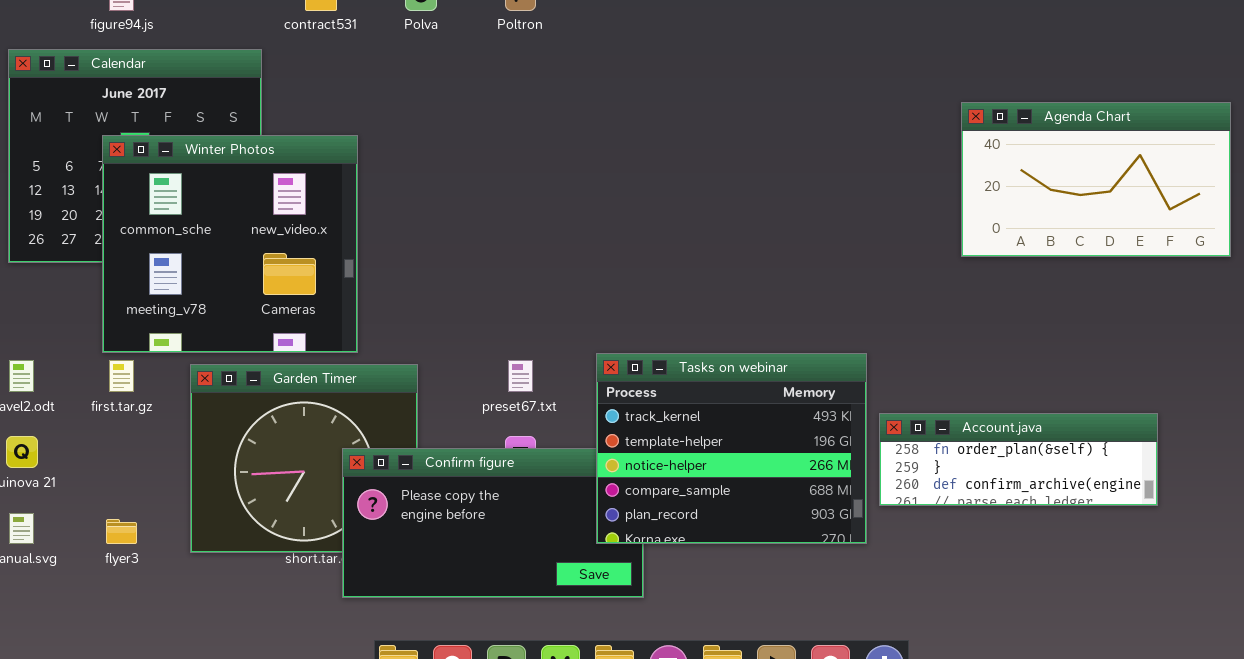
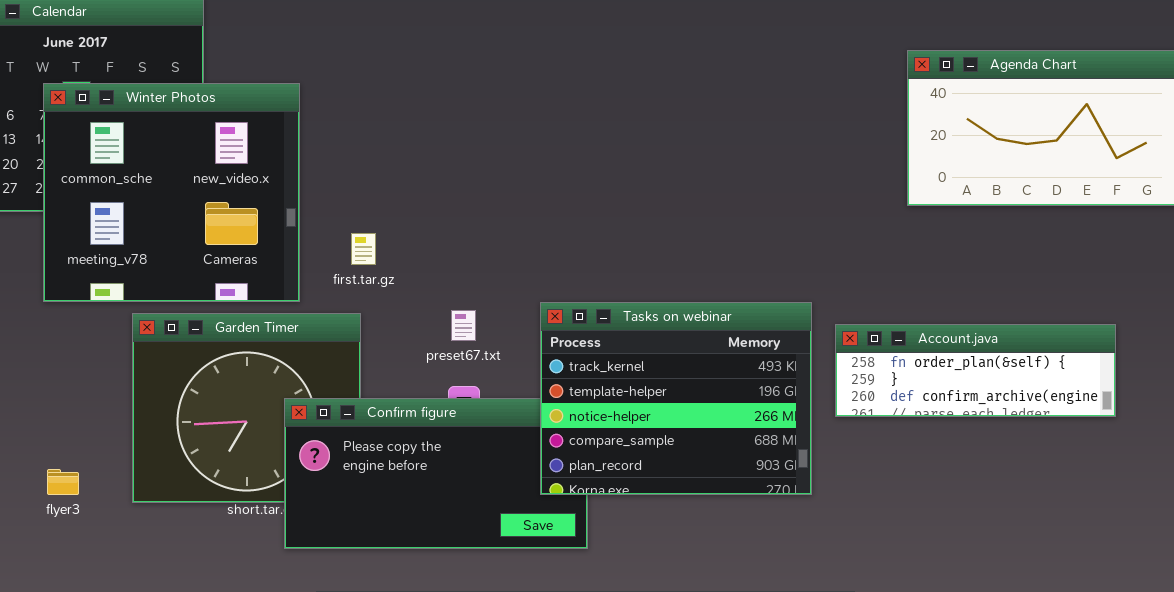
first.tar.gz: [109,360,134,392] -> [351,233,376,265], moved
Account.java: [879,413,1158,506] -> [835,324,1116,417], moved

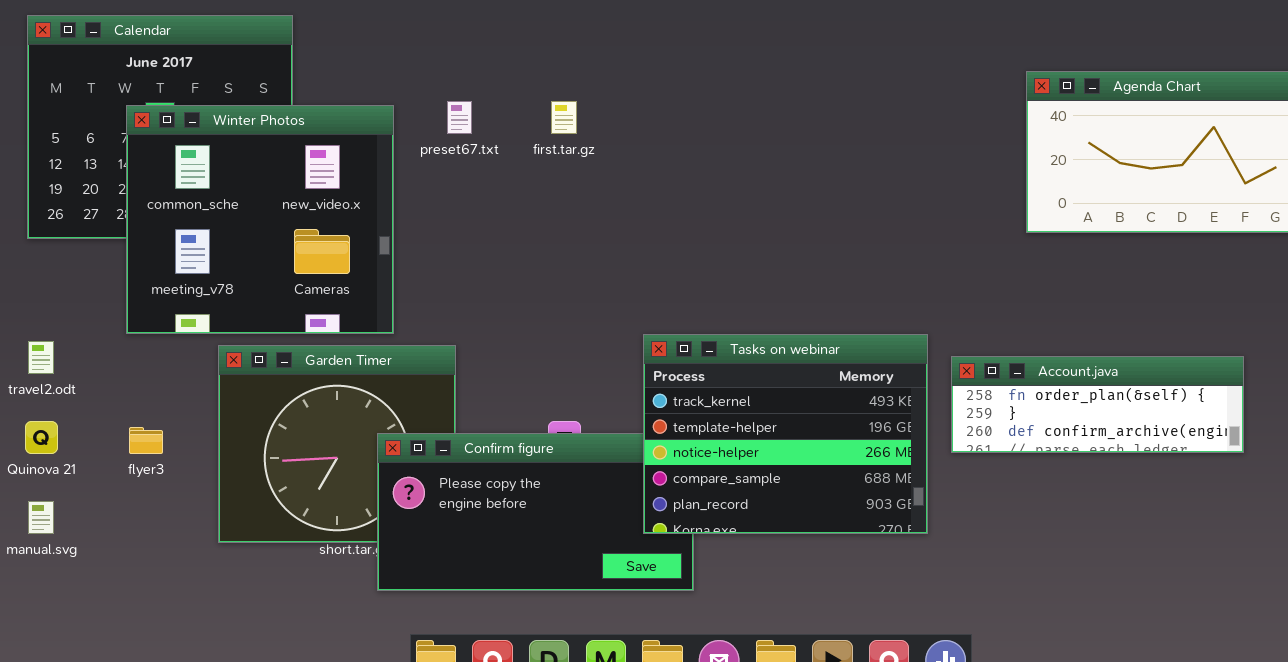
first.tar.gz: [351,233,376,265] -> [551,101,577,134], moved
preset67.txt: [451,310,476,341] -> [447,101,472,134], moved
flyer3: [47,469,79,495] -> [129,427,163,454], moved

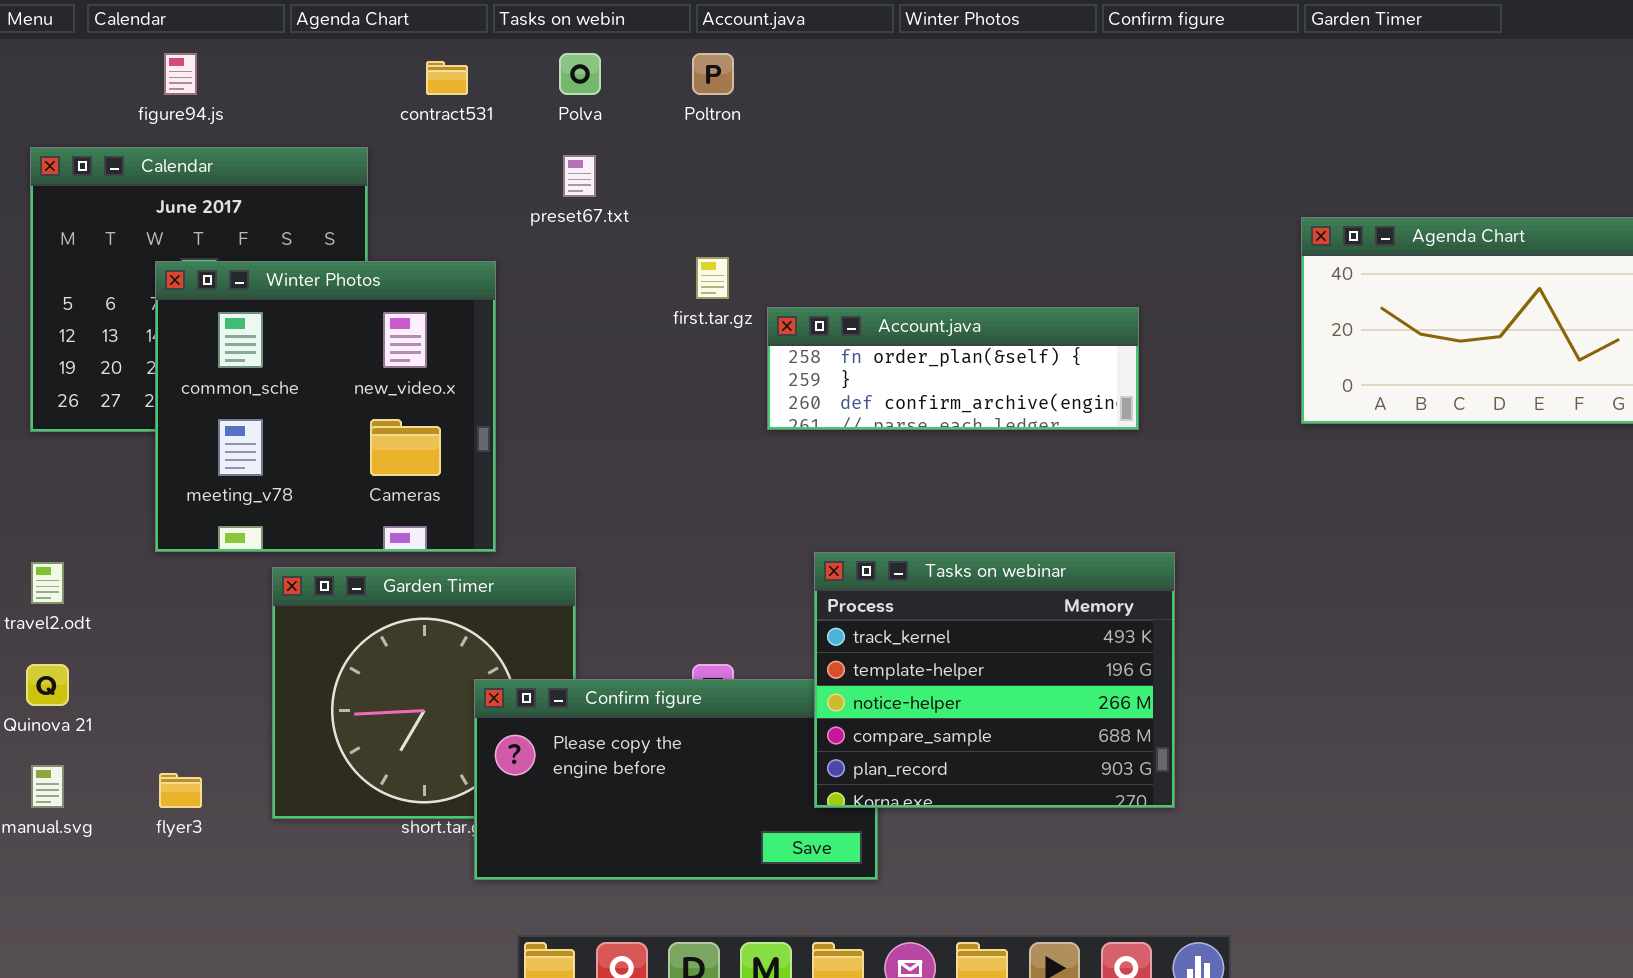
preset67.txt: [447,101,472,134] -> [563,155,596,197], moved
Account.java: [951,356,1244,453] -> [767,307,1139,430], moved
flyer3: [129,427,163,454] -> [159,773,202,808], moved

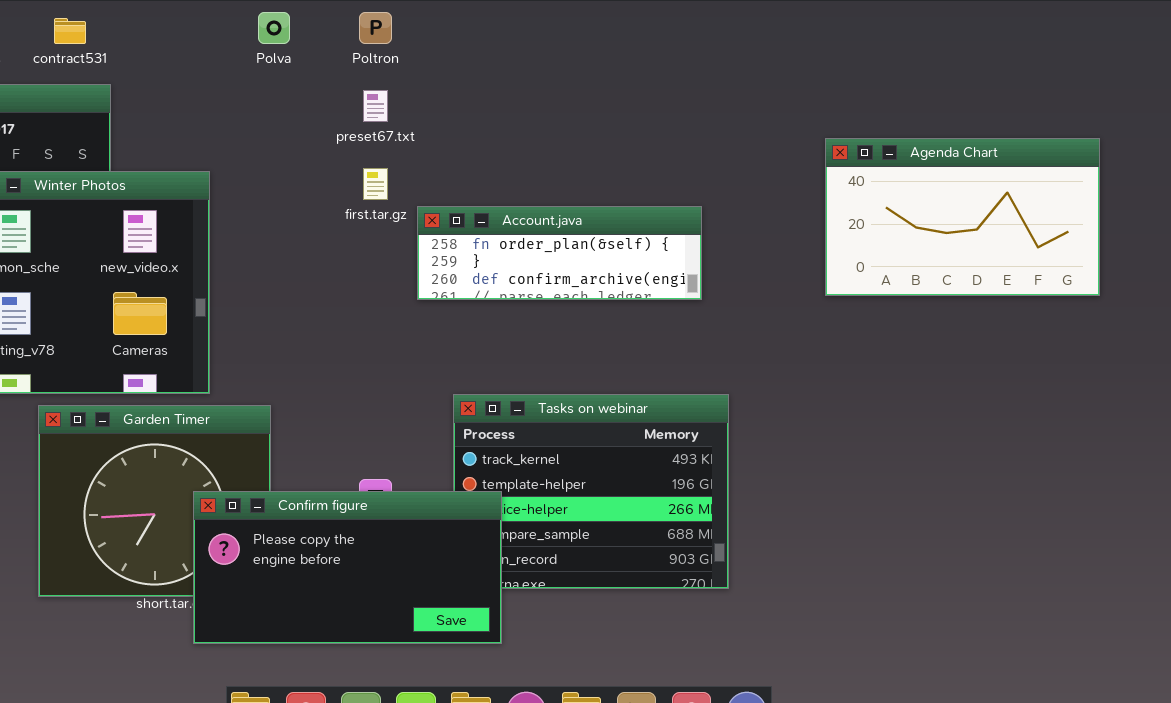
contract531: [426,61,468,95] -> [54,18,86,44], moved
preset67.txt: [563,155,596,197] -> [363,90,388,122], moved
Confirm figure: [474,679,878,880] -> [193,491,502,644], raised

